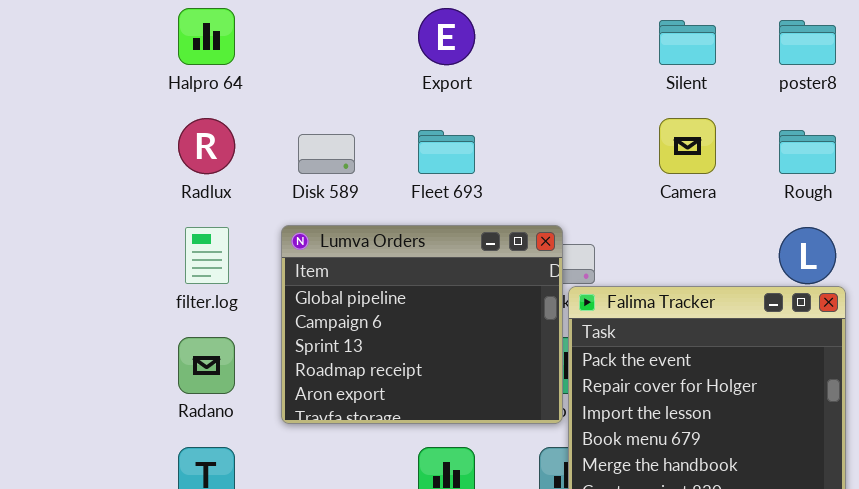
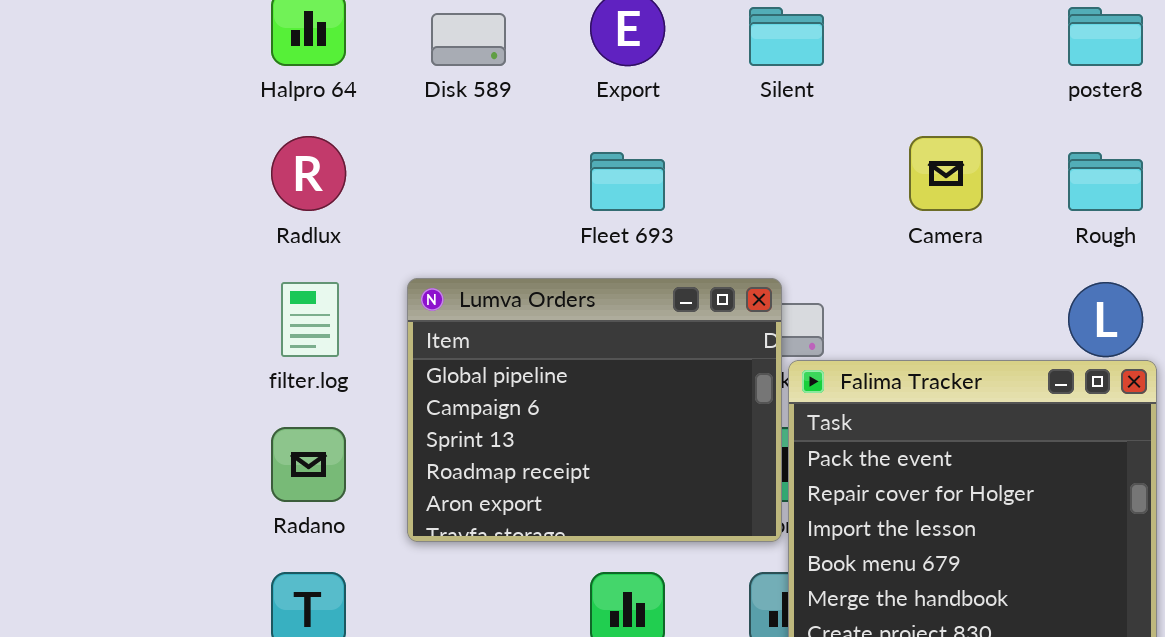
Silent: [659,20,716,65] -> [749,7,824,66], moved
Disk 589: [298,134,355,174] -> [431,13,506,66], moved

